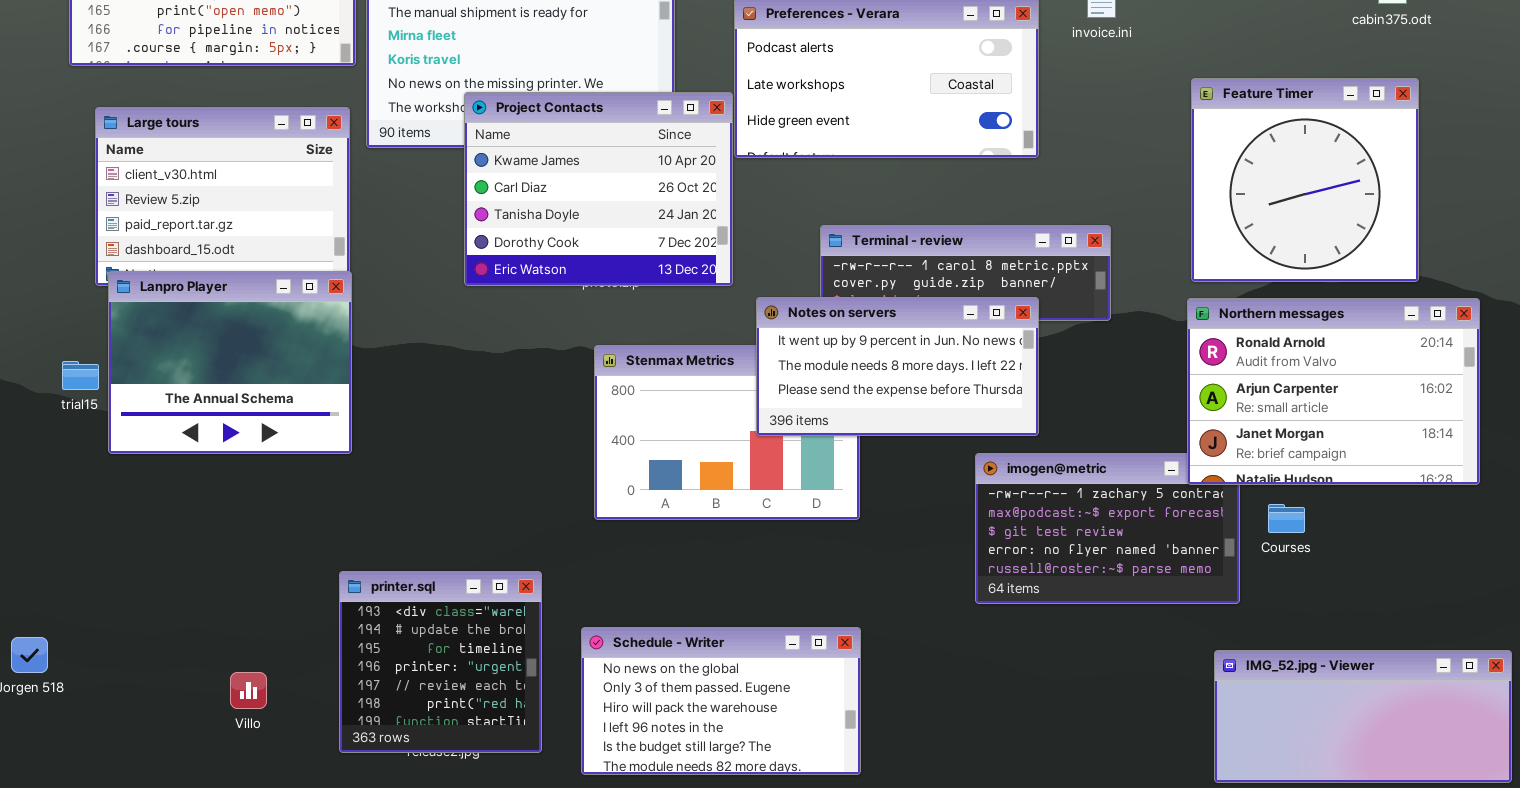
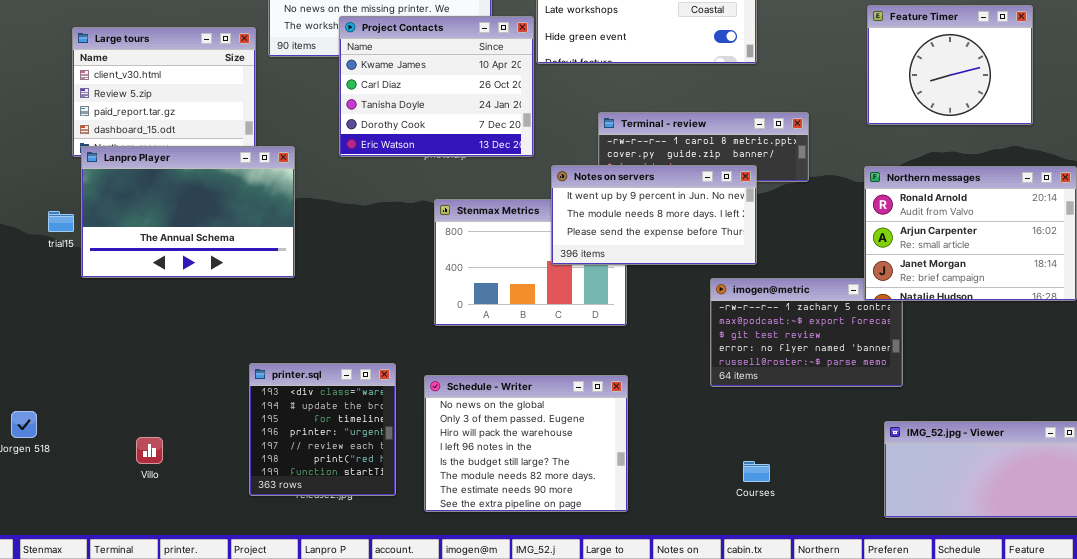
Feature Timer: [1191,78,1419,282] -> [867,5,1033,125], resized
Lanpro Player: [108,271,352,454] -> [81,146,295,278], resized
Courses: [1268,504,1305,533] -> [743,461,770,482], moved
Schedule - Writer: [581,627,861,775] -> [424,375,628,512], resized
Villo: [230,672,267,709] -> [136,437,163,464], moved

